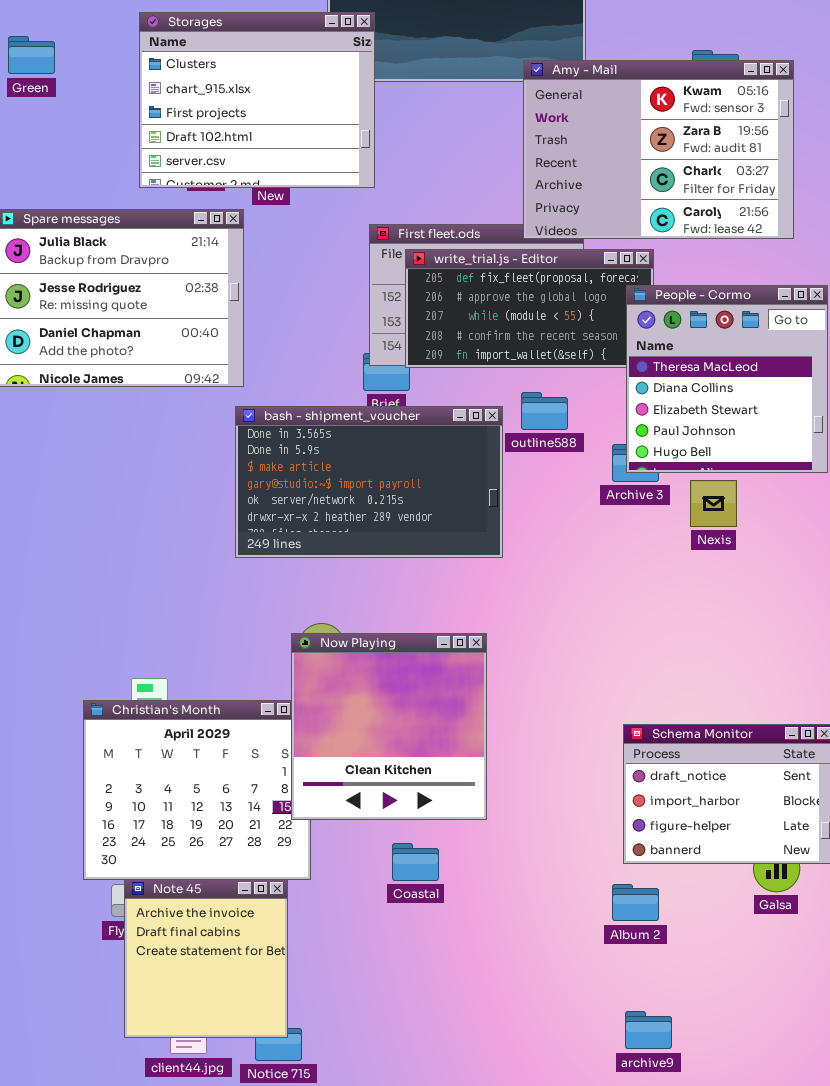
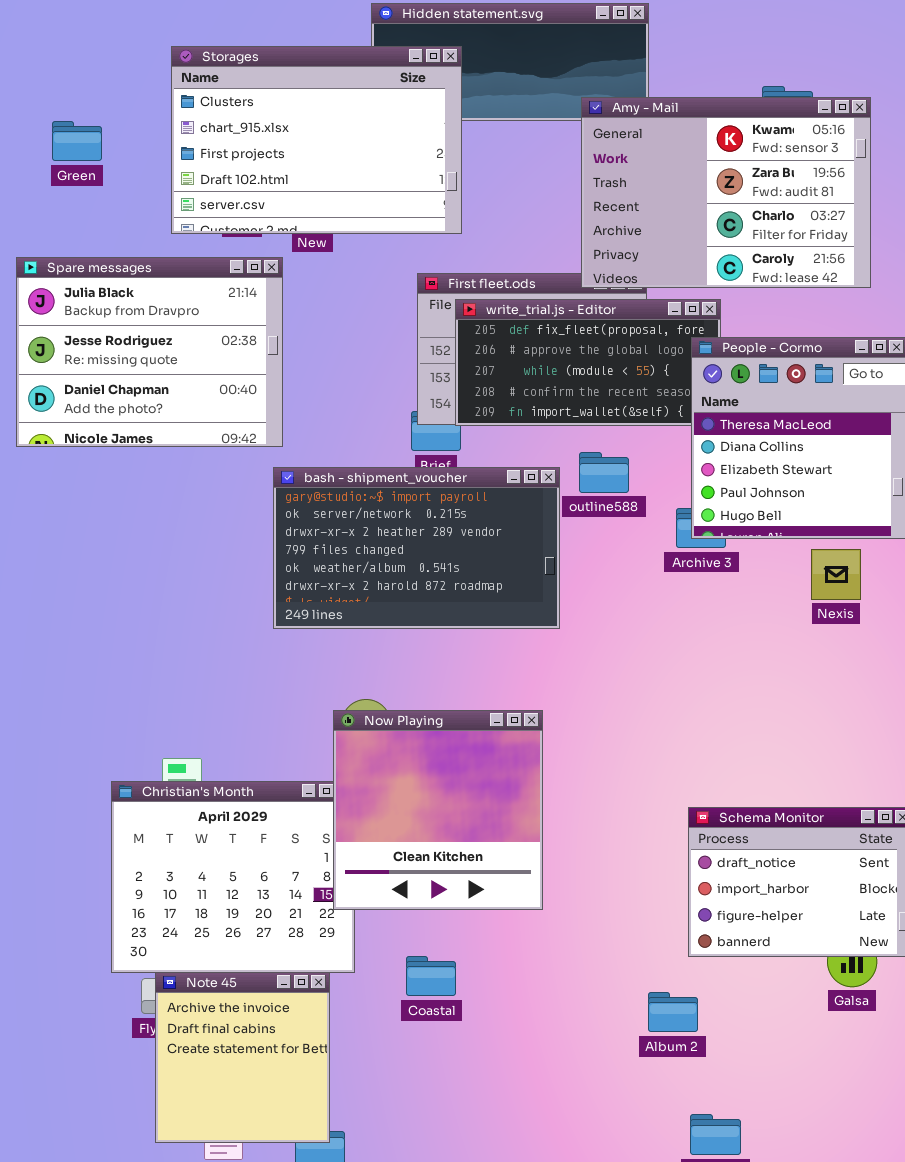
Storages: [139,12,375,188] -> [171,46,462,234], resized
Green: [8,36,55,74] -> [52,121,102,161], moved
bash - shipment_voucher: [235,406,503,558] -> [273,467,560,629], scrolled down 3 rows
Nexis: [690,480,737,527] -> [811,549,861,600], moved
Coastal: [392,843,439,881] -> [406,956,456,996], moved
Album 2: [612,884,659,921] -> [648,992,698,1032], moved

